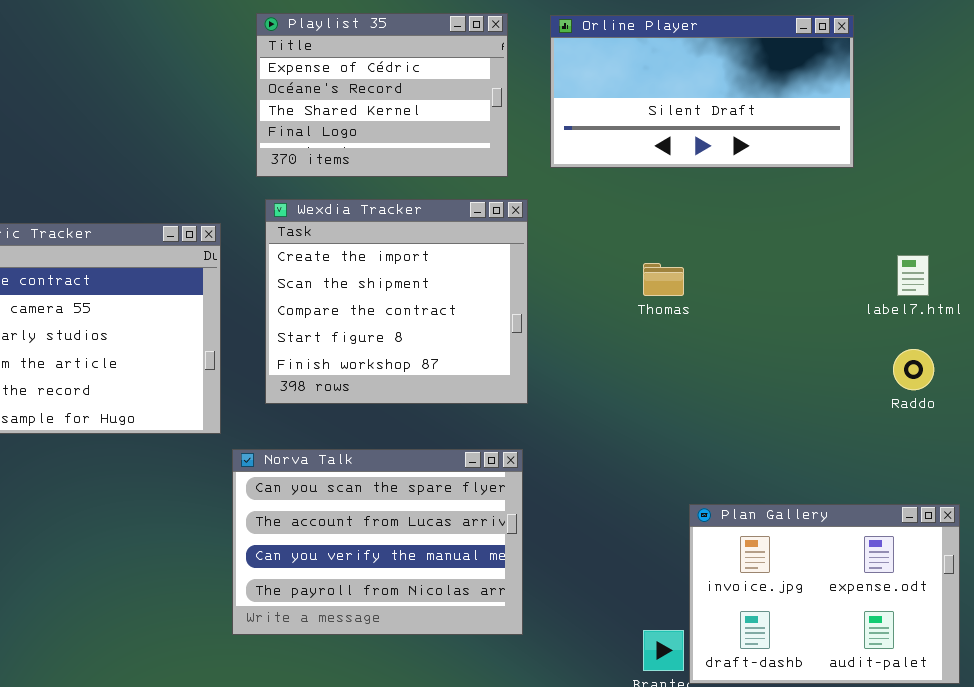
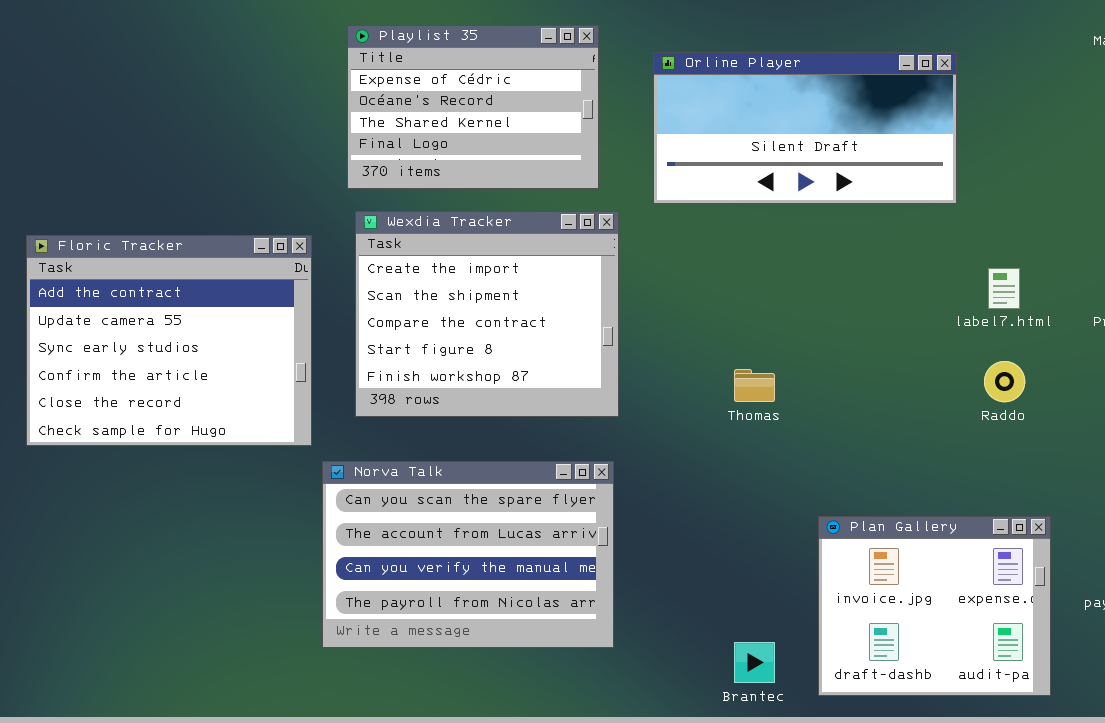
Orline Player: [550,15,854,168] -> [653,52,957,204], moved
Thomas: [643,263,684,296] -> [734,369,775,402], moved
Plan Gallery: [689,504,960,684] -> [818,516,1051,696], resized

